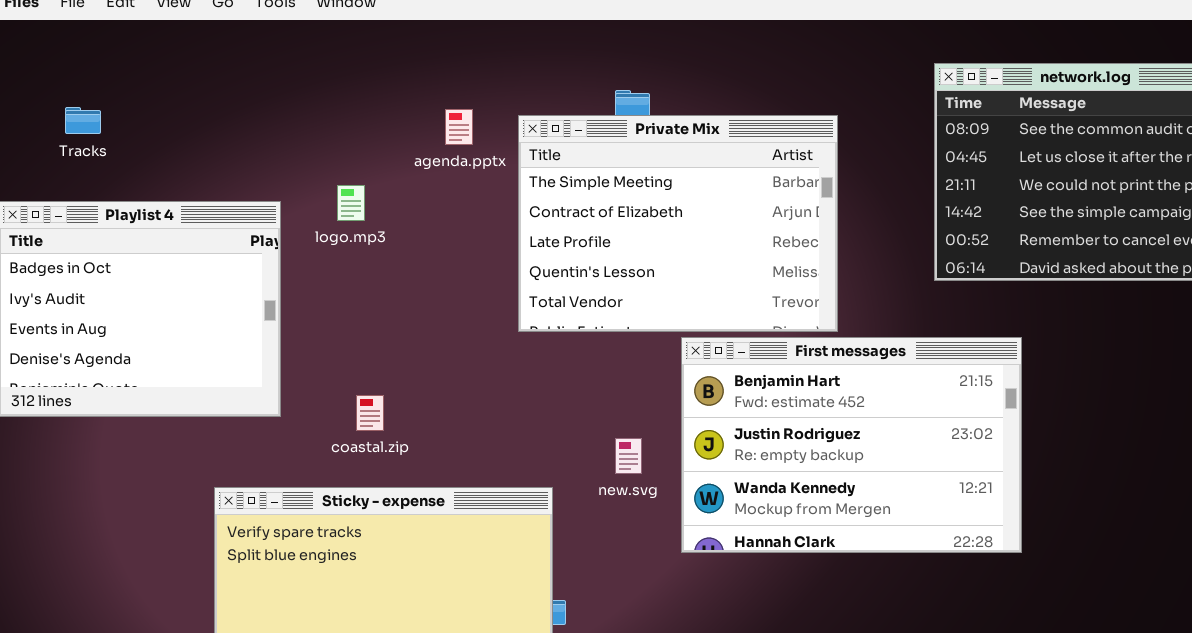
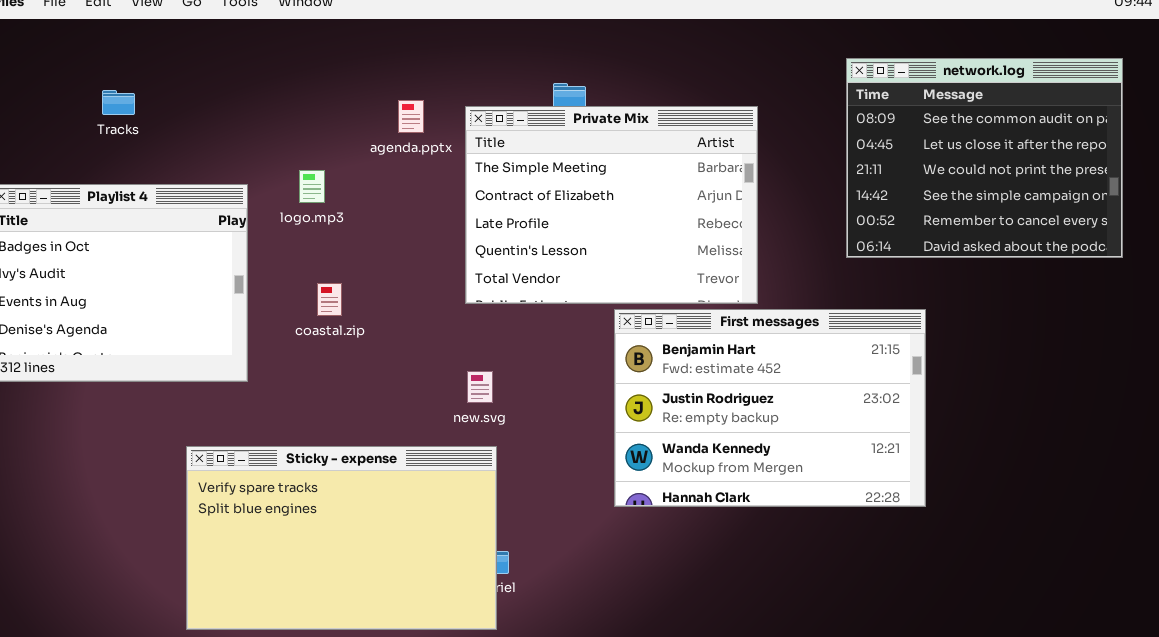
Tracks: [65,107,101,134] -> [102,90,135,115], moved
coastal.zip: [356,395,384,431] -> [317,283,342,316], moved
new.svg: [615,438,642,474] -> [467,371,493,403], moved

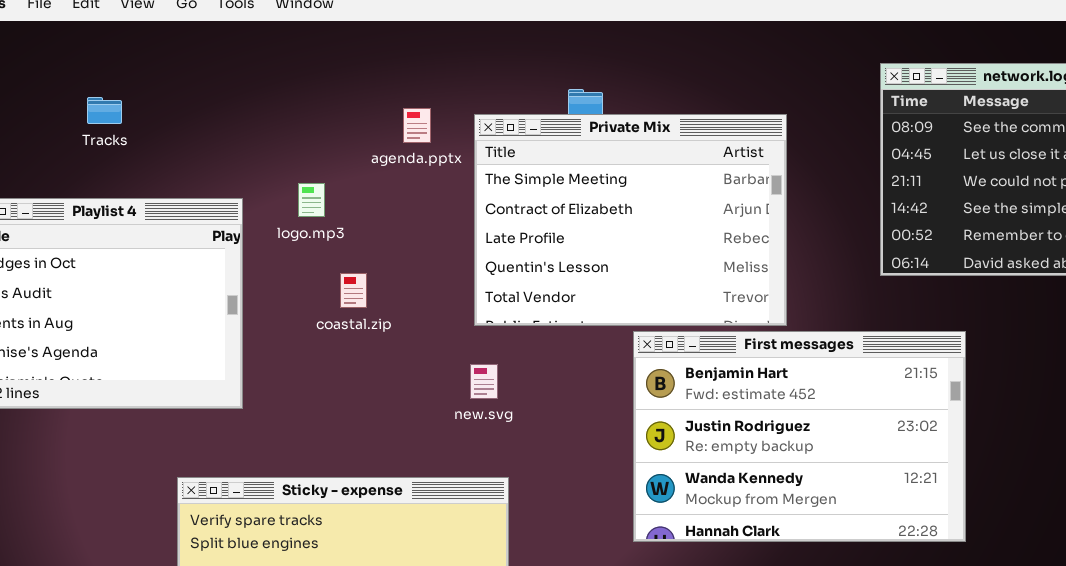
coastal.zip: [317,283,342,316] -> [340,273,367,308], moved
new.svg: [467,371,493,403] -> [470,364,498,399], moved

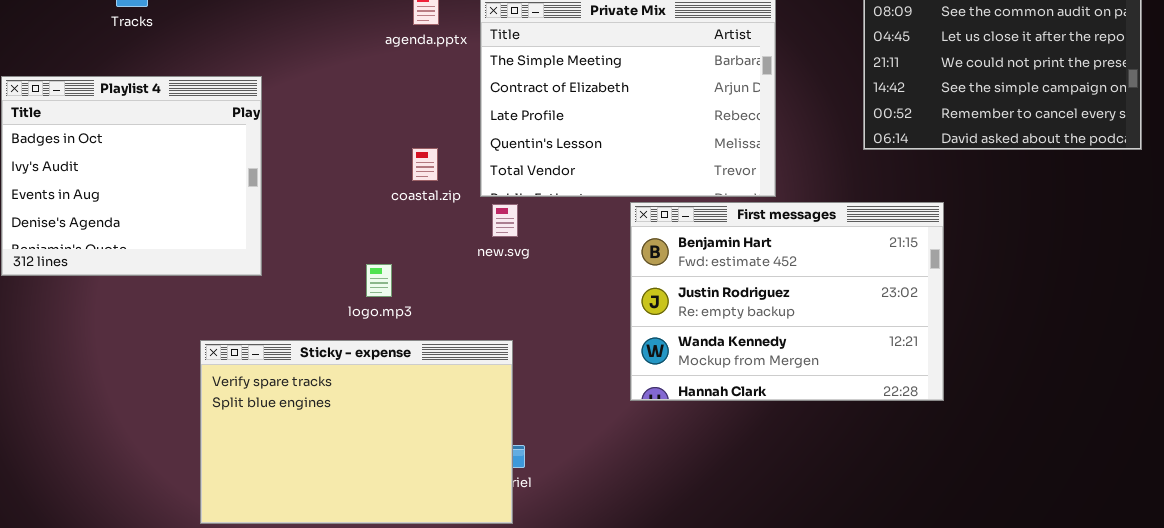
logo.mp3: [298,183,325,217] -> [366,264,392,297], moved
coastal.zip: [340,273,367,308] -> [412,148,438,181], moved
new.svg: [470,364,498,399] -> [492,204,518,237], moved

